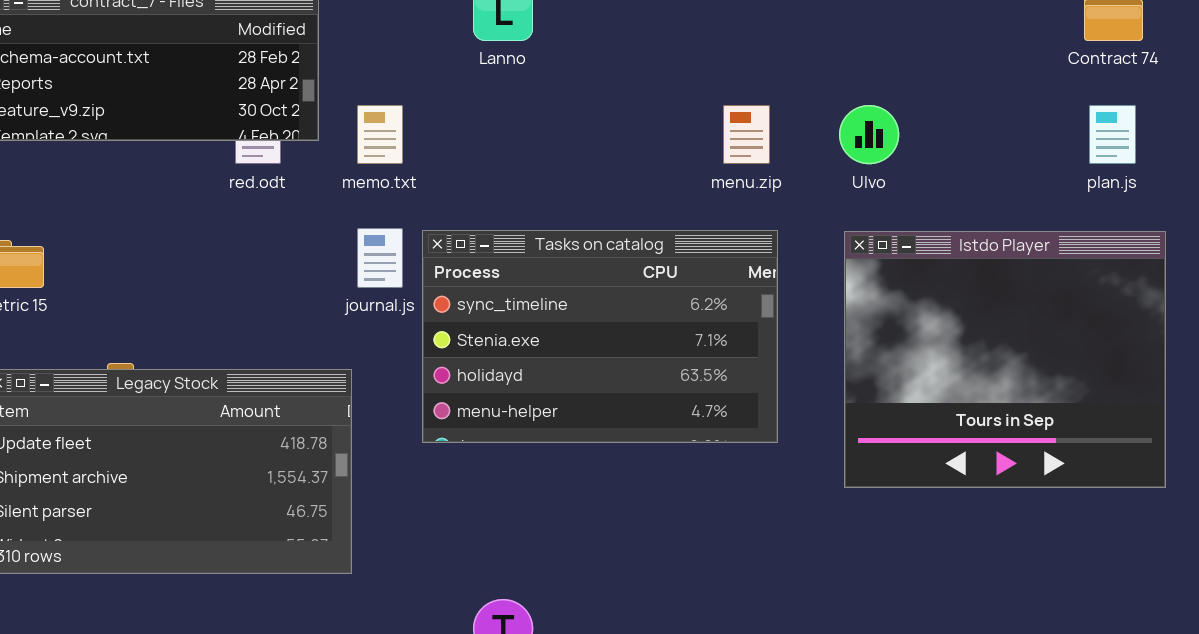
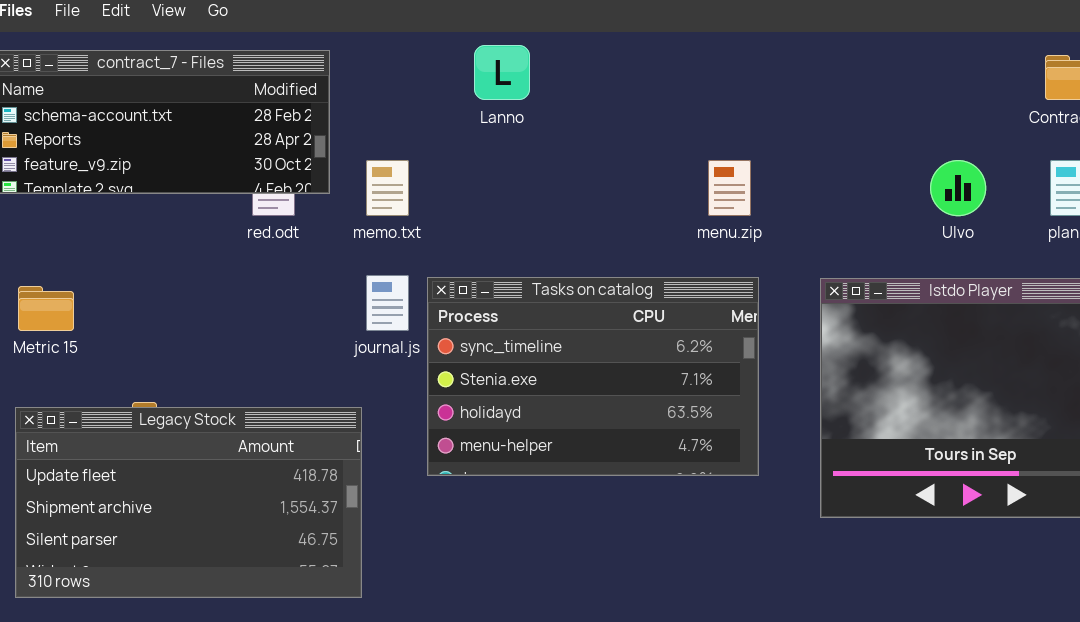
Ulvo: [839,105,899,164] -> [930,160,986,216], moved

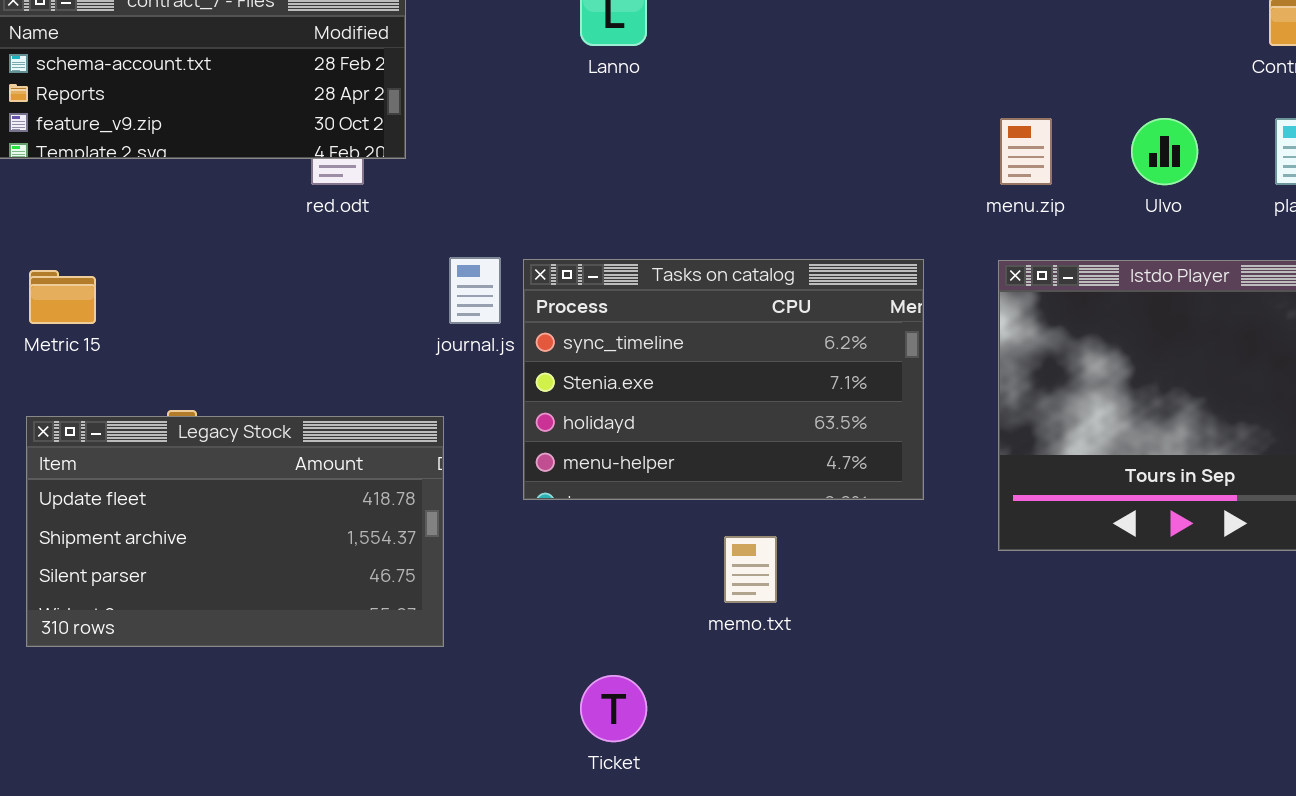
memo.txt: [366,160,409,216] -> [724,536,777,603], moved
menu.zip: [708,160,751,216] -> [1000,118,1052,185], moved

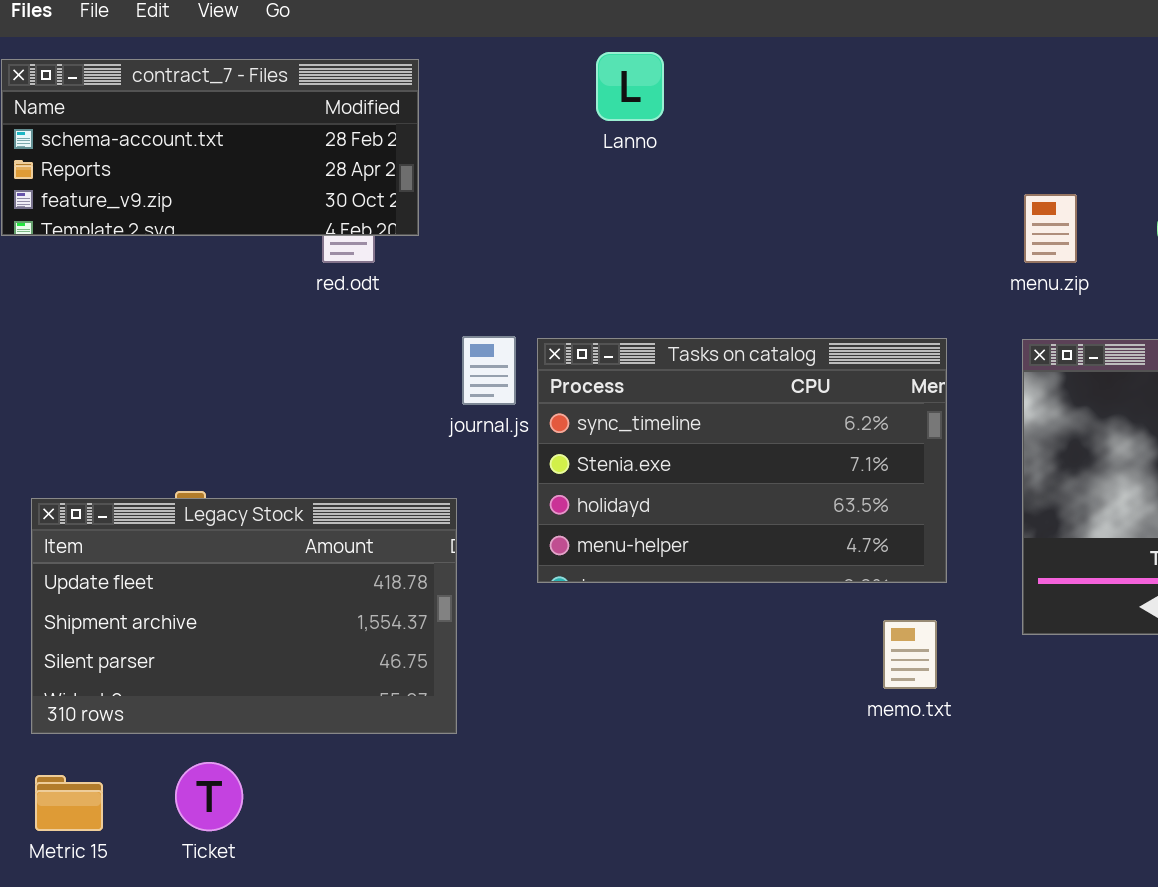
Metric 15: [29,270,96,324] -> [35,775,103,831], moved
memo.txt: [724,536,777,603] -> [883,620,937,689], moved
Ticket: [580,675,647,742] -> [175,762,243,831], moved

